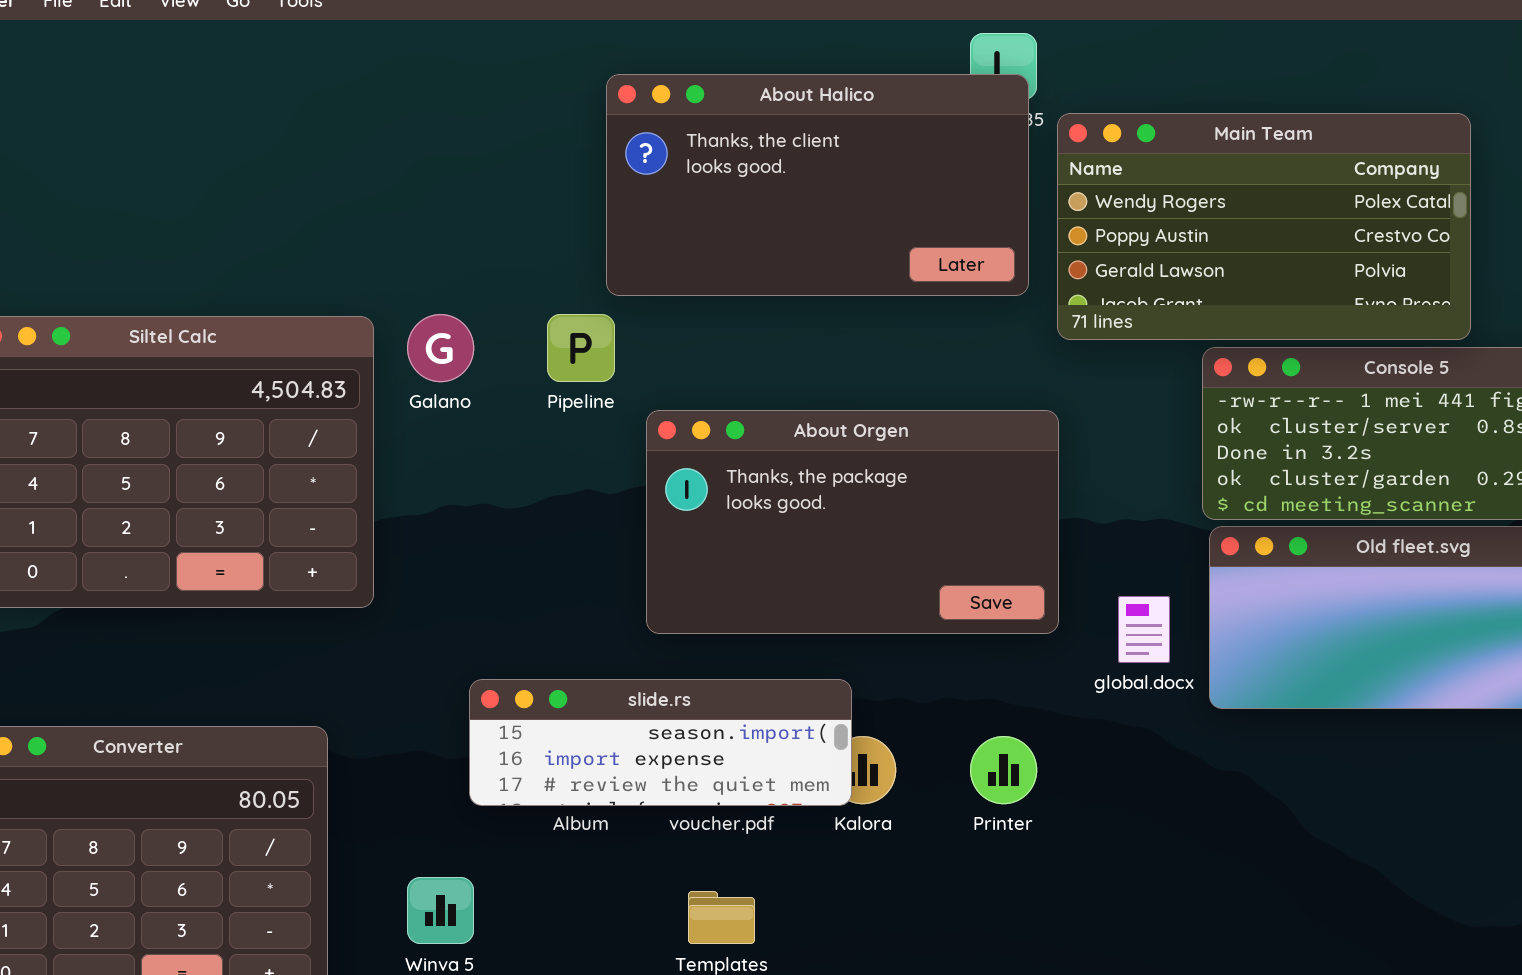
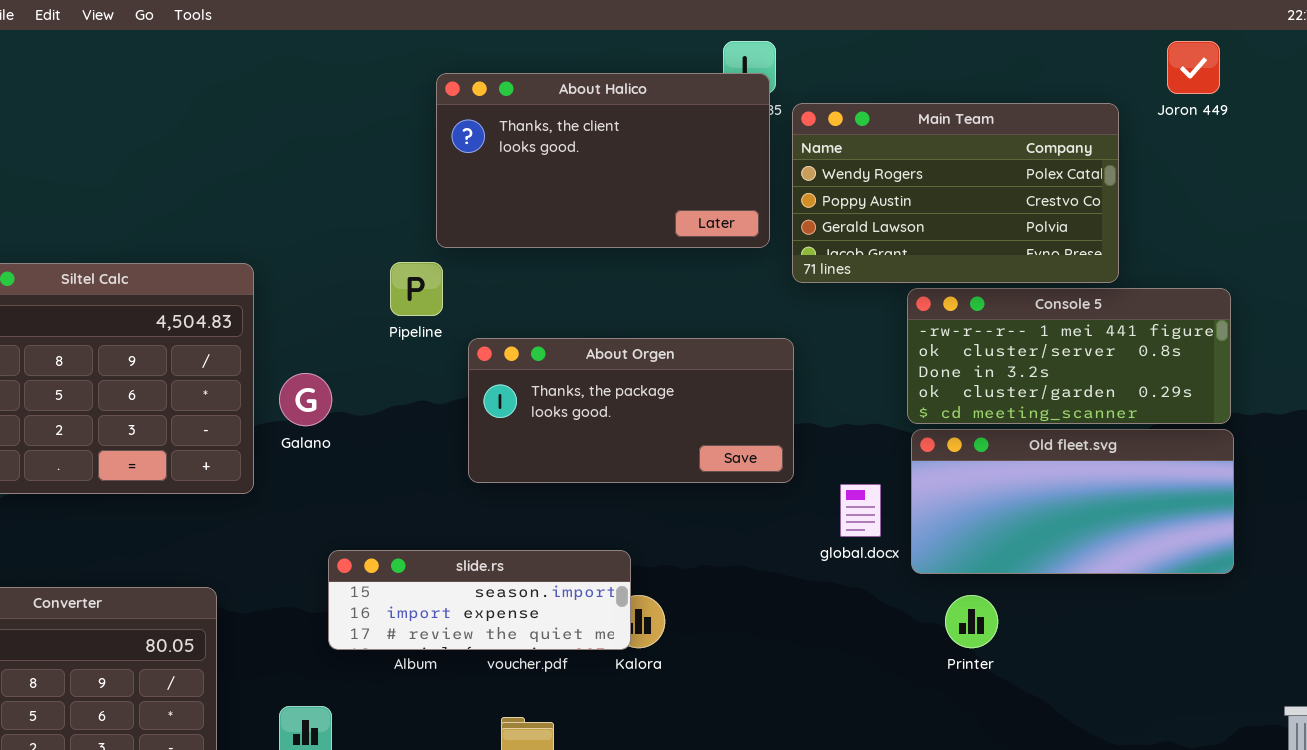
Galano: [407,314,474,382] -> [279,373,332,426], moved
About Orgen: [646,410,1059,634] -> [468,338,794,483], resized
Printer: [970,736,1037,804] -> [945,595,998,648], moved

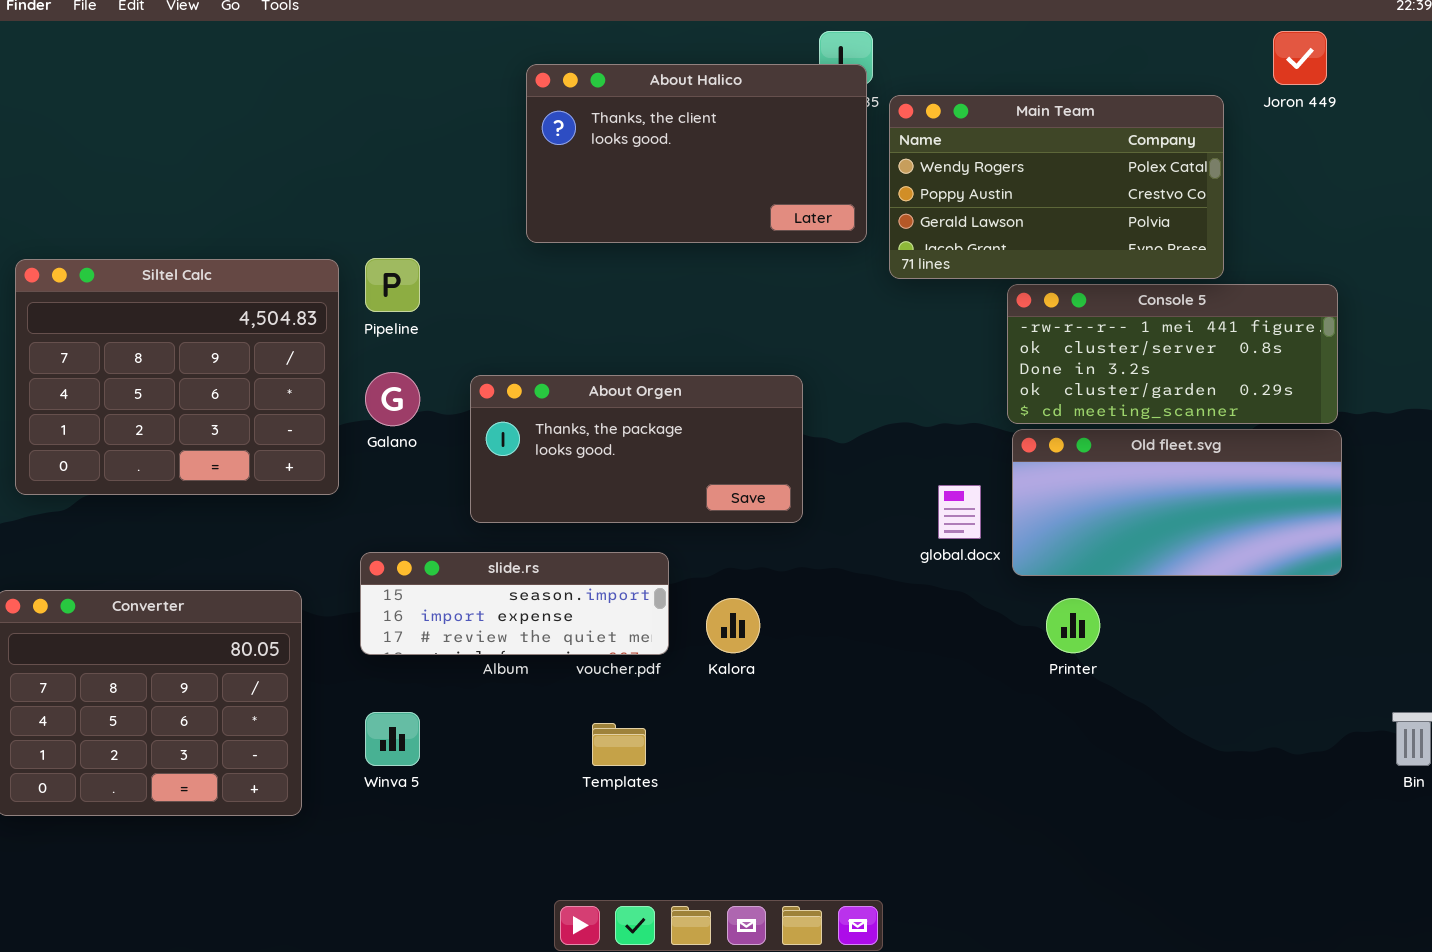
Pipeline: [390,262,443,316] -> [365,258,420,312], moved
About Orgen: [468,338,794,483] -> [470,375,803,523], moved
slide.rs: [328,550,631,650] -> [360,552,669,655], moved

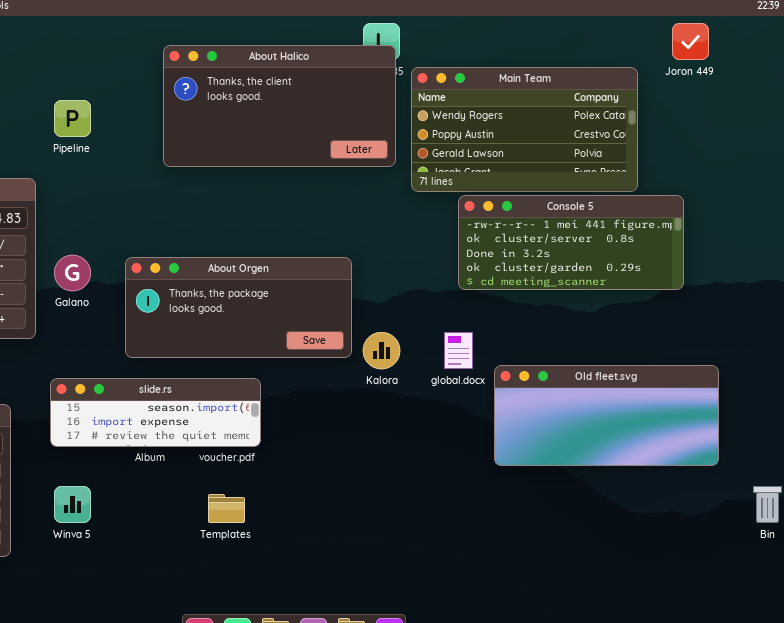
Pipeline: [365,258,420,312] -> [54,100,91,137], moved
Console 5: [1007,284,1338,424] -> [458,195,684,290], moved
Old fleet.svg: [1012,429,1342,576] -> [494,365,719,466], moved
Kalora: [706,598,760,653] -> [363,332,400,369], moved

